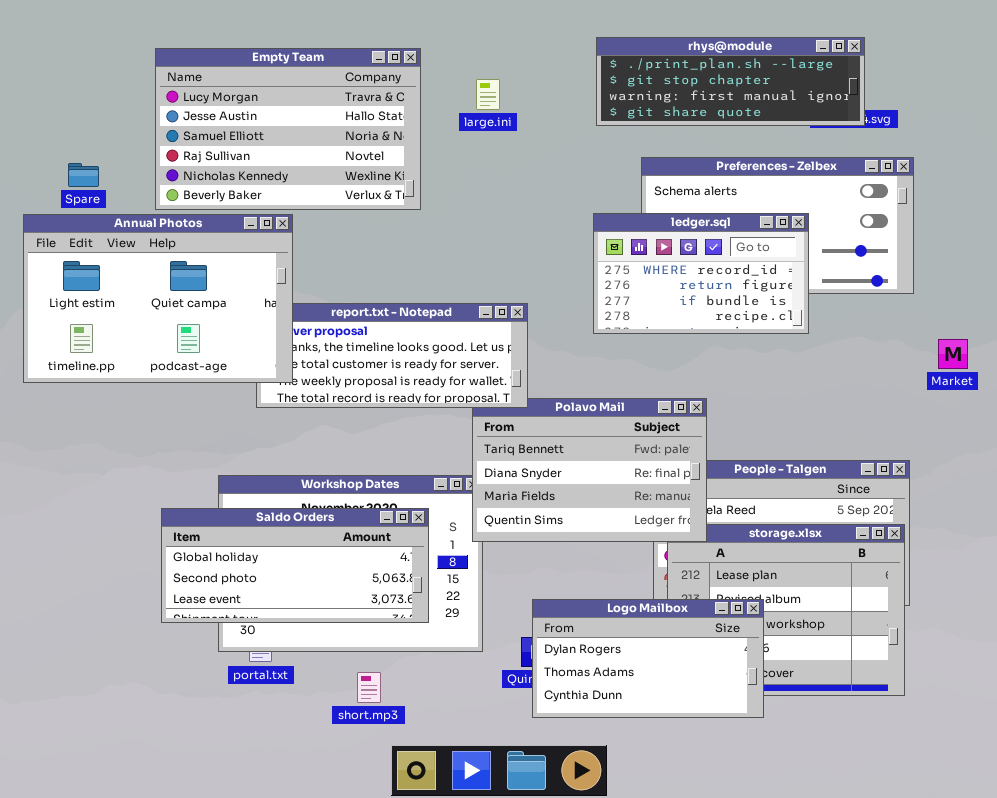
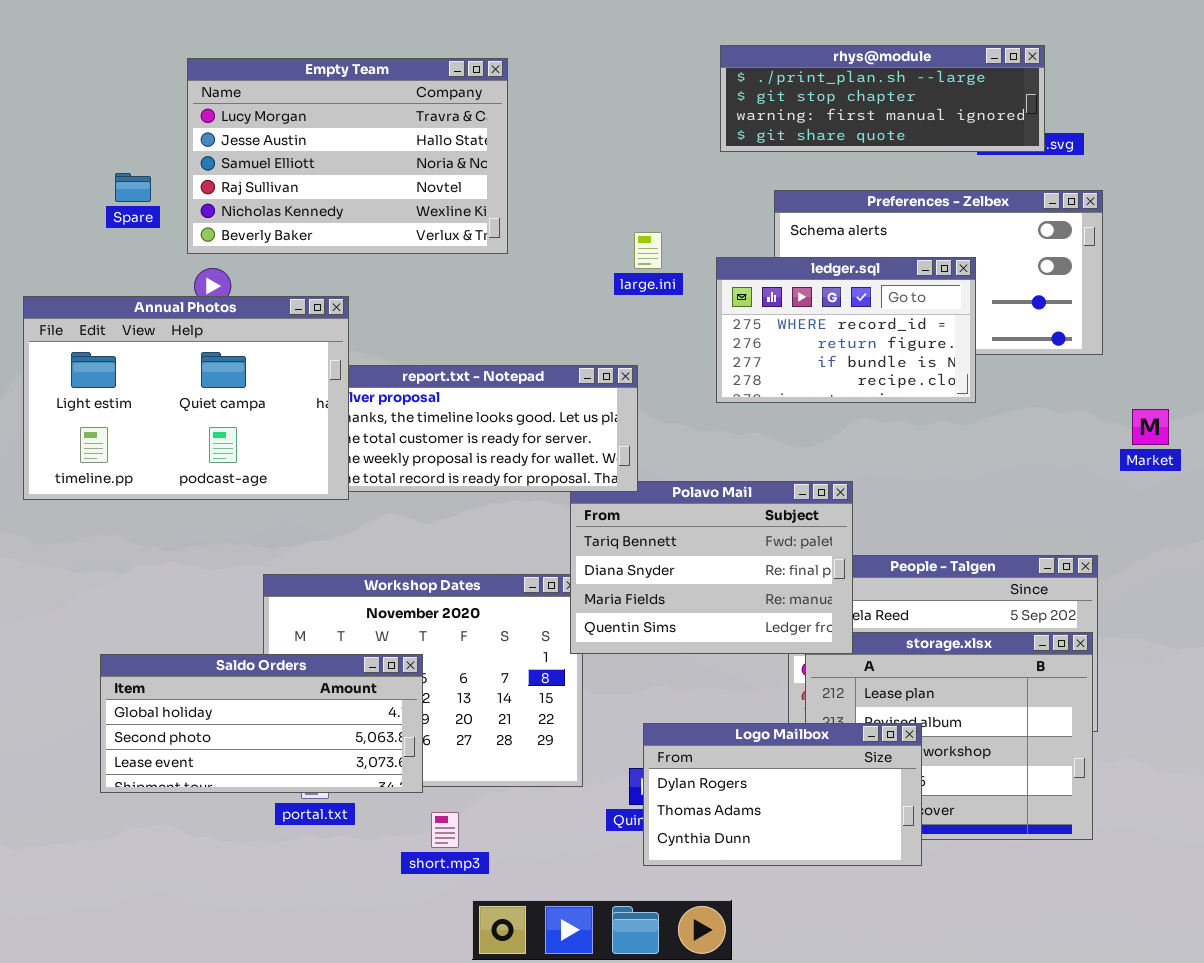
large.ini: [476,79,500,110] -> [634,232,662,269], moved
Spare: [68,163,99,187] -> [115,173,151,202], moved
Annual Photos: [23,214,293,383] -> [23,296,349,500], moved
Saldo Orders: [161,508,429,623] -> [100,654,423,793], moved

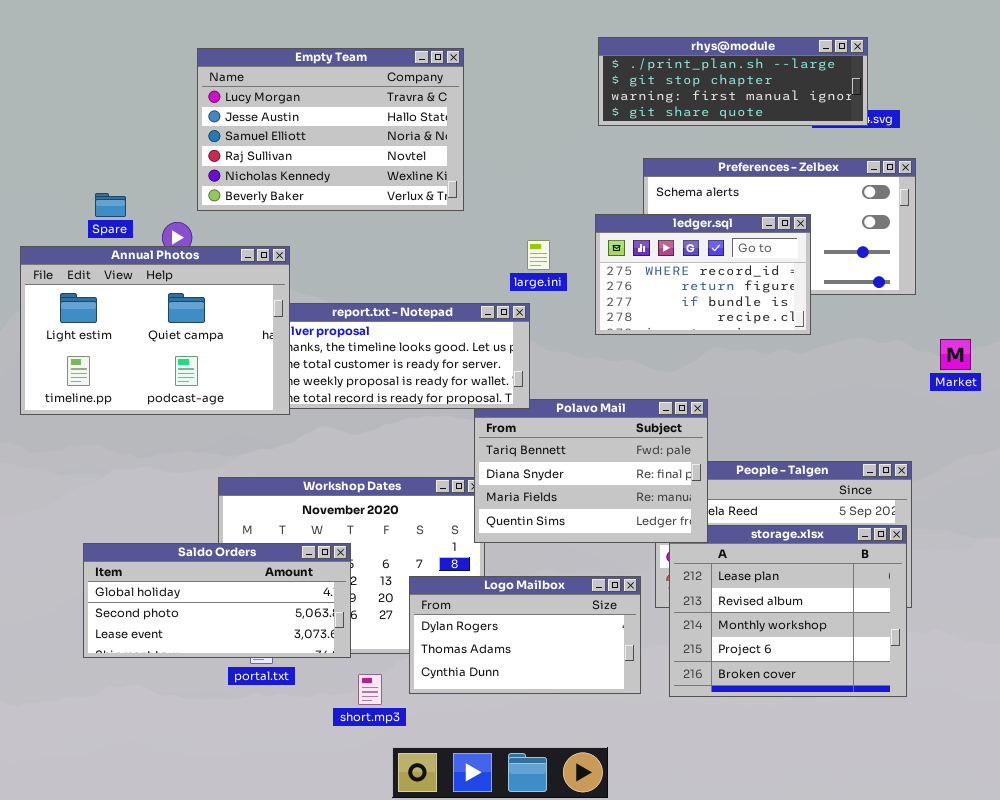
Empty Team: [187,58,508,254] -> [197,48,464,211], moved
Spare: [115,173,151,202] -> [95,193,126,217], moved
large.ini: [634,232,662,269] -> [527,240,550,270], moved
Logo Mailbox: [643,723,922,866] -> [409,576,641,694], moved

